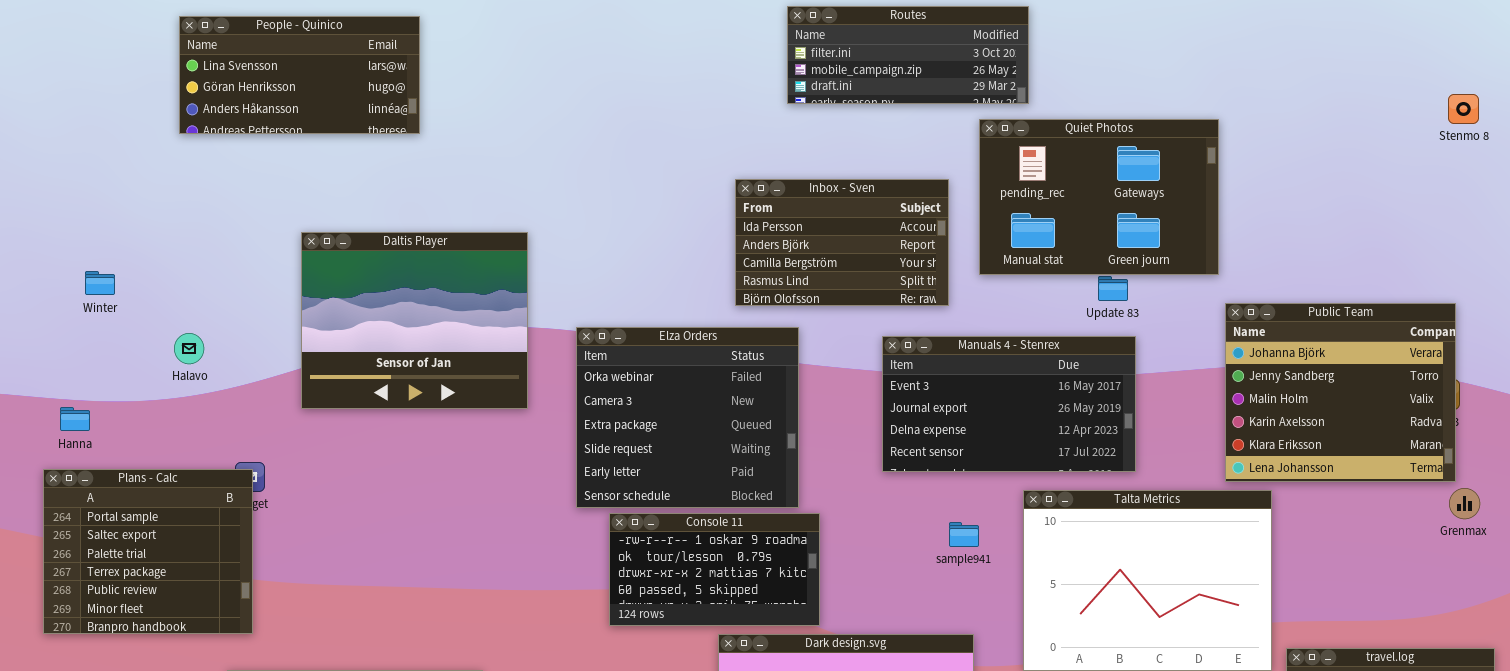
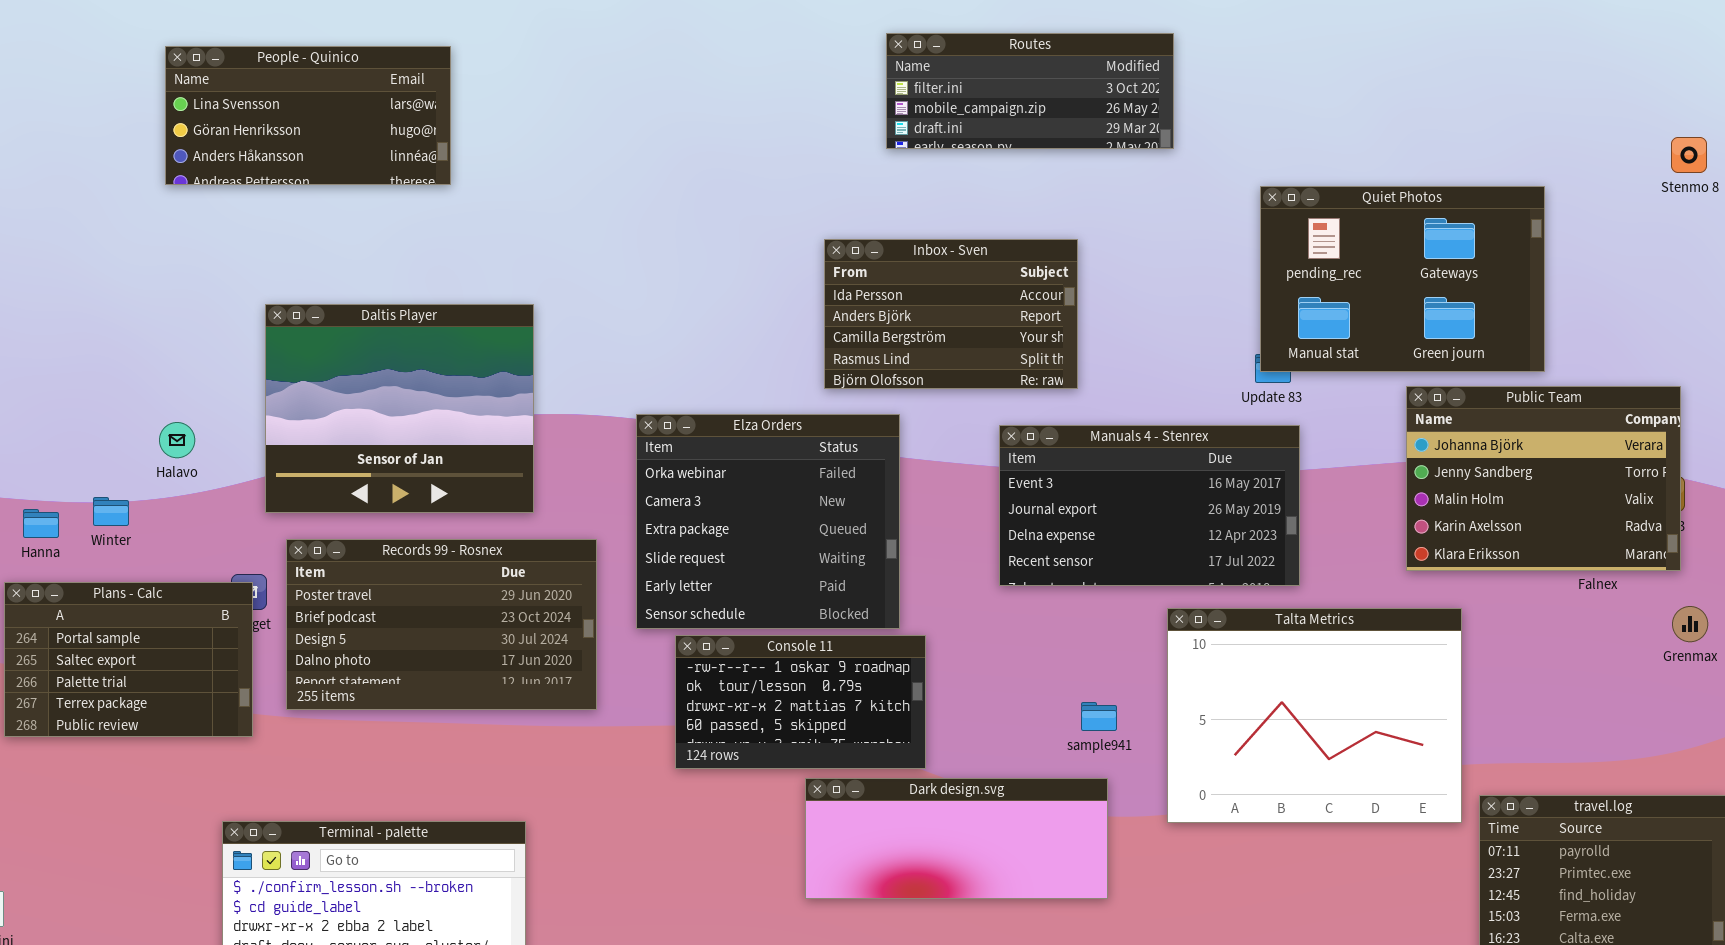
Quiet Photos: [979,119,1219,275] -> [1260,186,1545,372], moved
Daltis Player: [301,232,528,409] -> [265,304,534,513], moved
Winter: [85,271,115,295] -> [93,497,129,526], moved
Public Team: [1225,303,1456,482] -> [1406,386,1681,571], resized
Records 99 - Rosnex: none -> [286,539,597,710], opened
Plans - Calc: [43,469,253,634] -> [4,582,253,737], resized
sample941: [949,522,979,547] -> [1081,702,1117,731], moved

